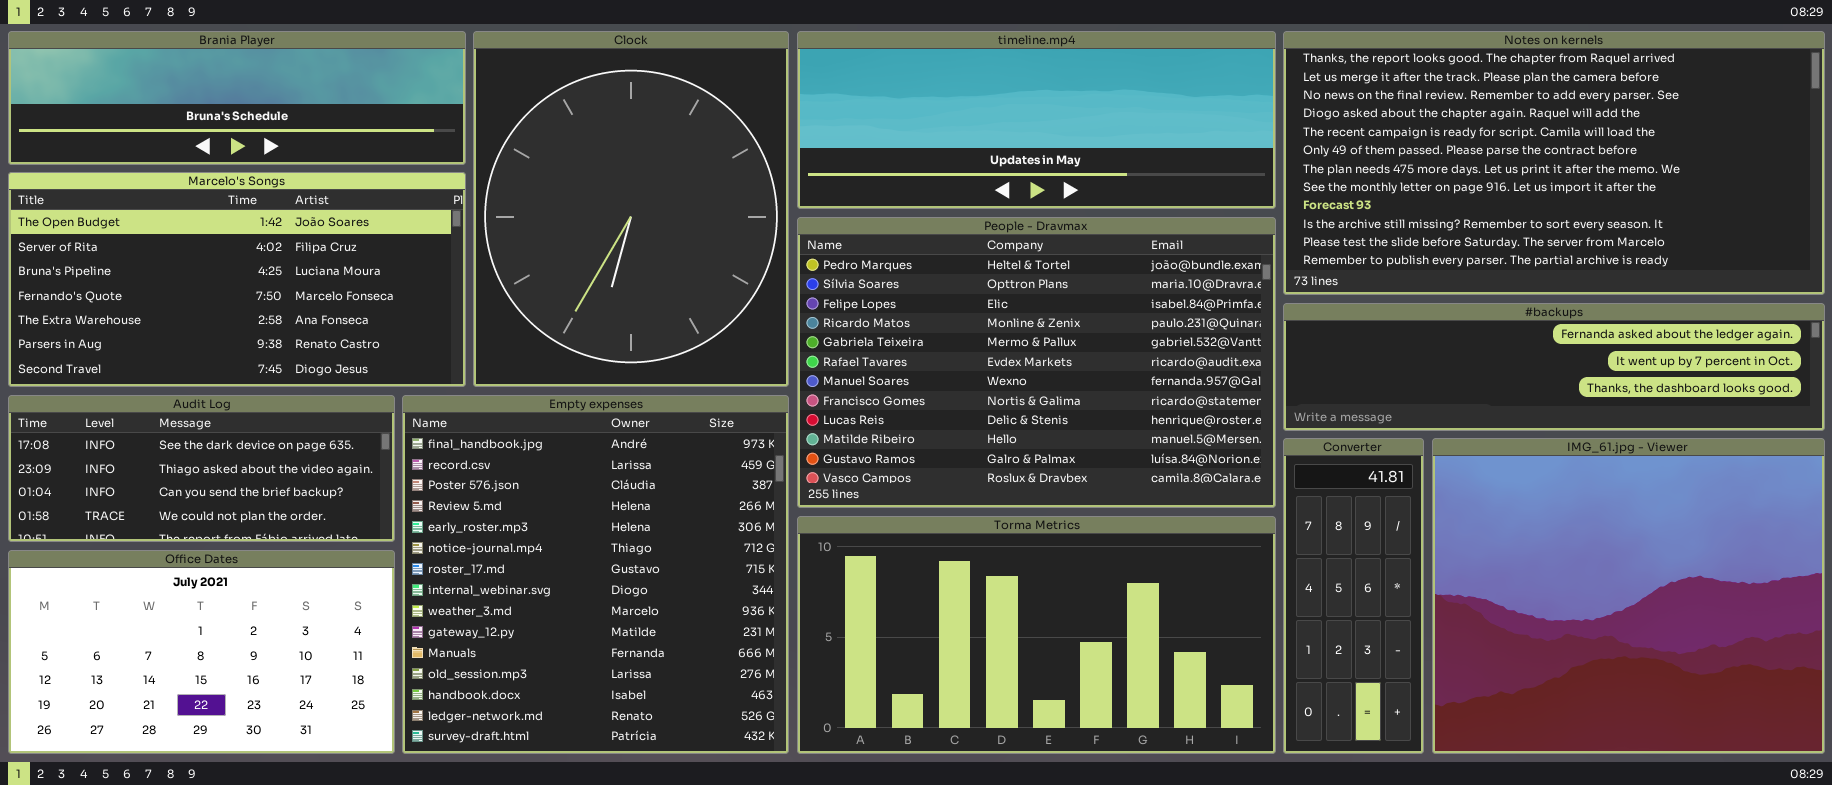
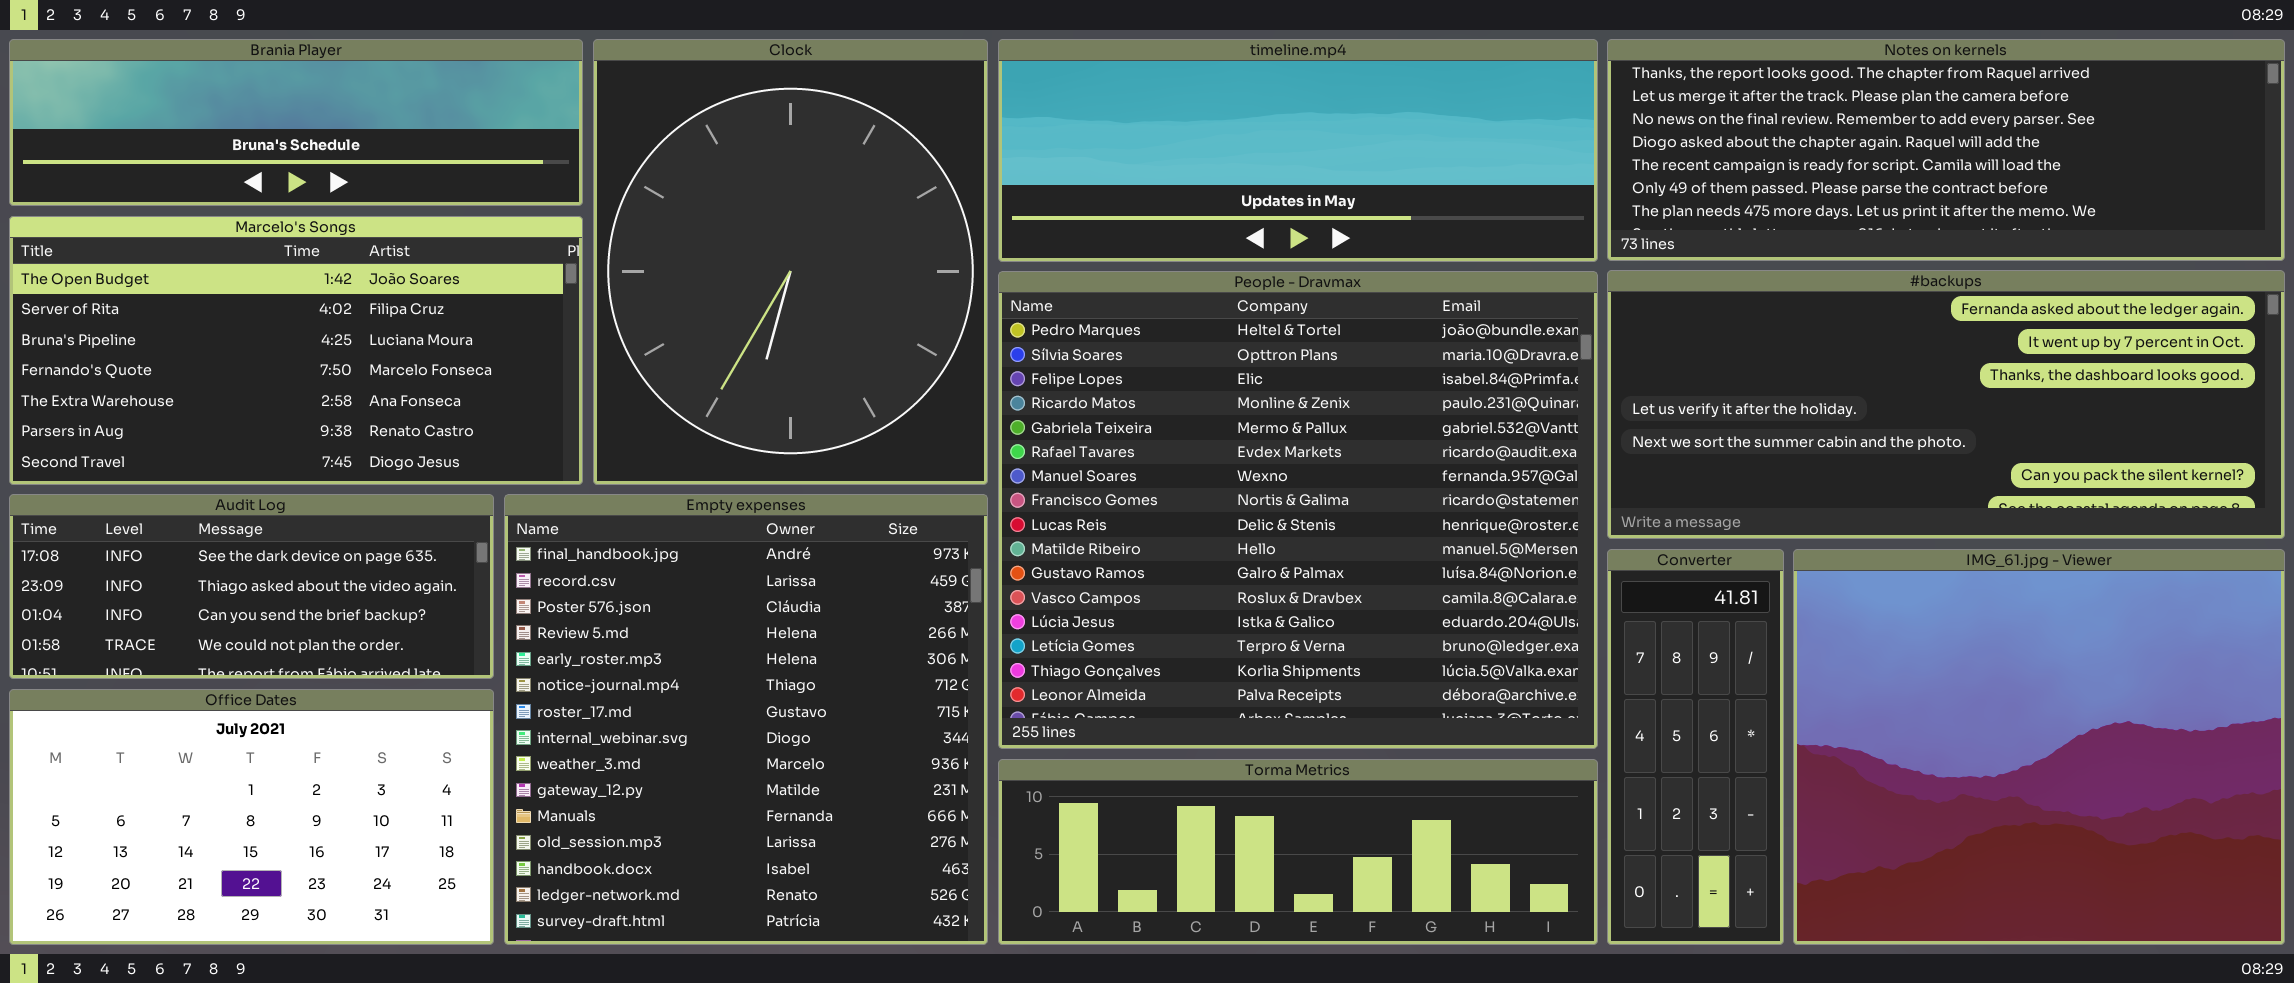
Notes on kernels: [1283,31,1825,295] -> [1607,39,2285,261], resized
People - Dravmax: [797,217,1276,508] -> [998,271,1598,749], resized
#backups: [1283,303,1825,431] -> [1607,270,2285,539], resized
Torma Metrics: [797,516,1276,754] -> [998,759,1598,945], resized

